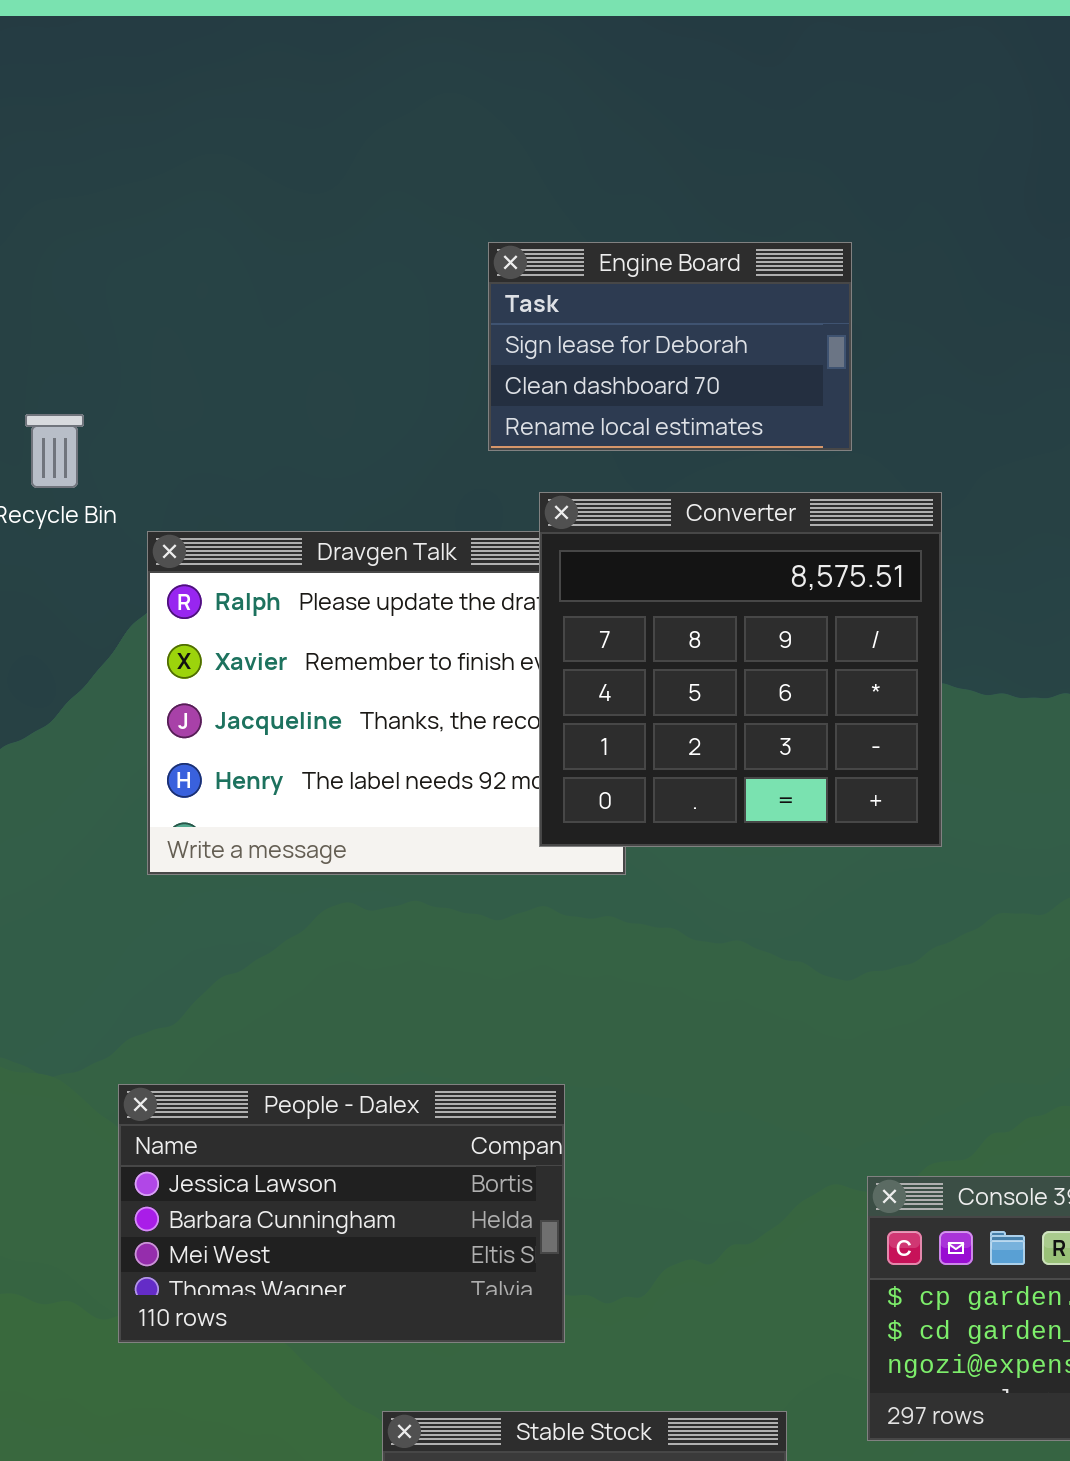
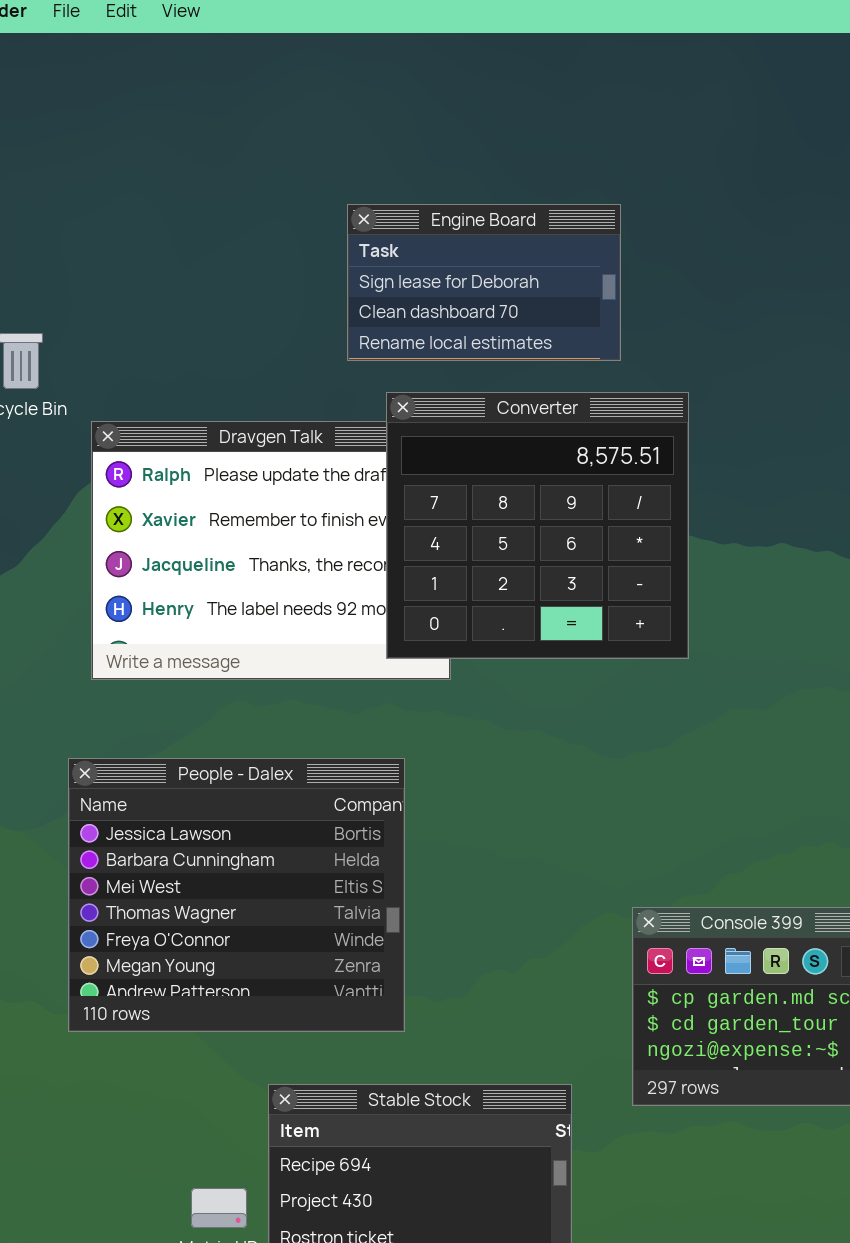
People - Dalex: [118,1084,565,1343] -> [68,758,405,1032], resized

